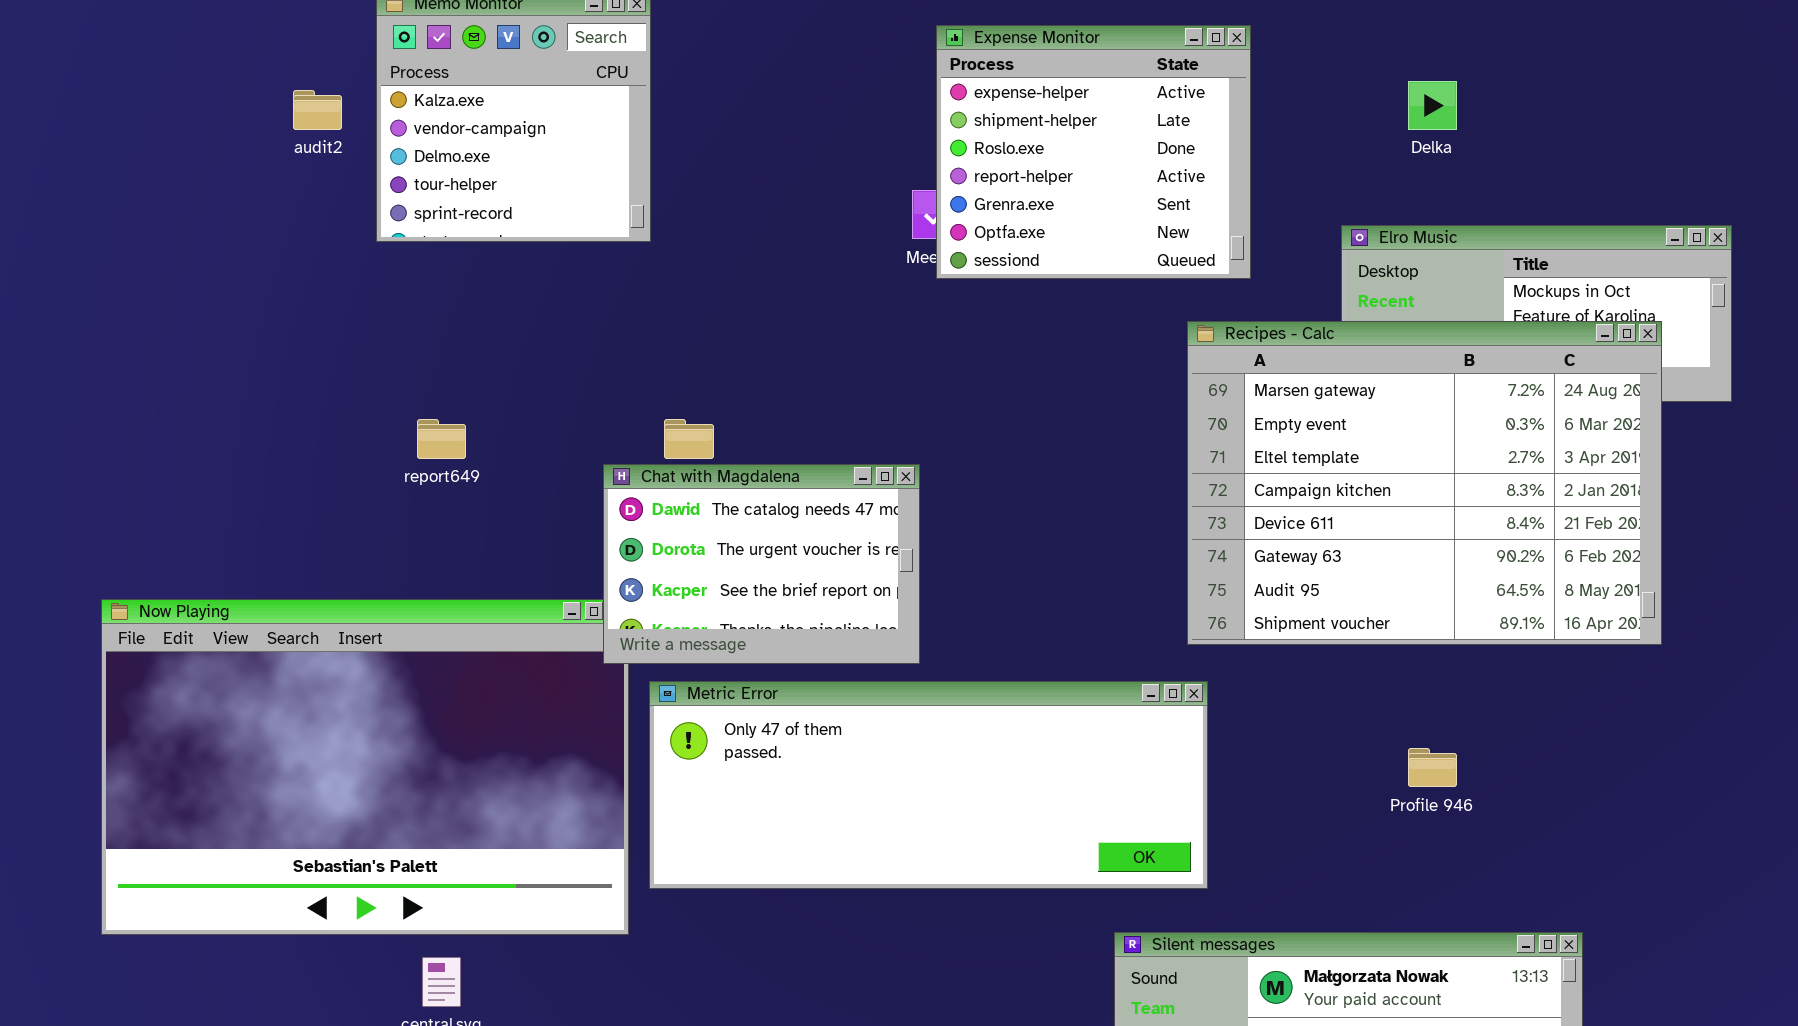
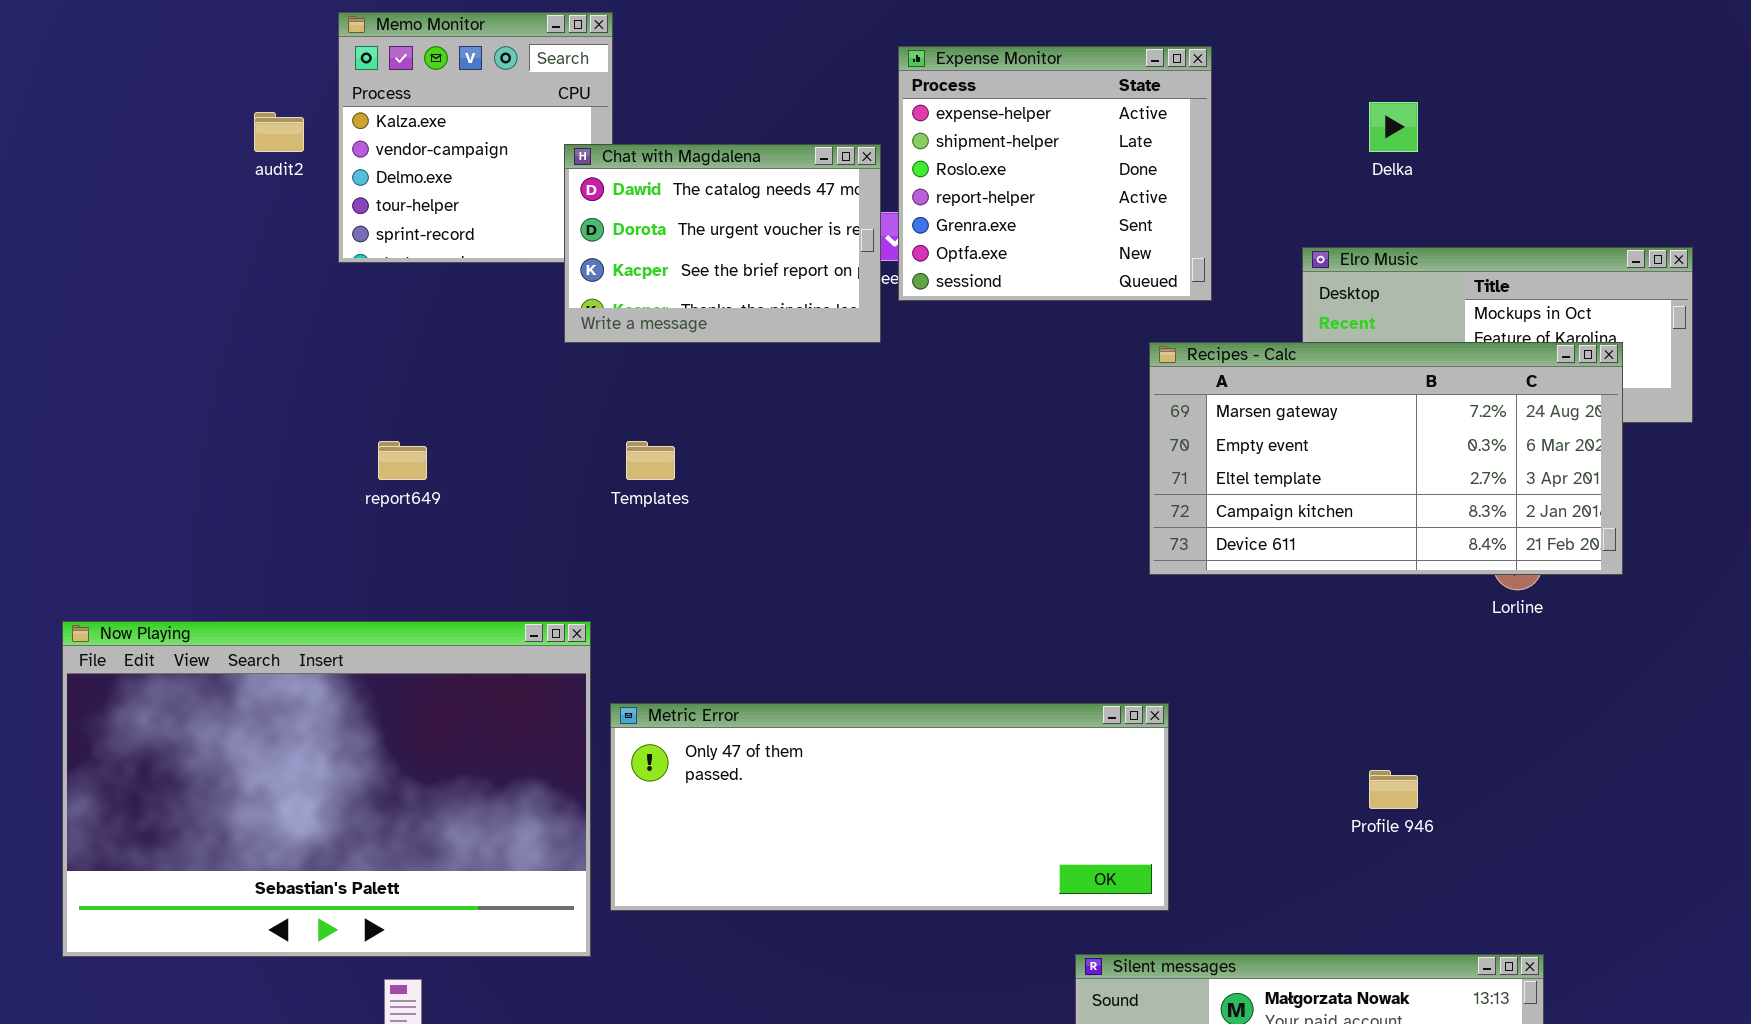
Recipes - Calc: [1187,321,1662,645] -> [1149,342,1623,575], resized
Chat with Magdalena: [603,464,920,664] -> [564,144,881,343], moved

